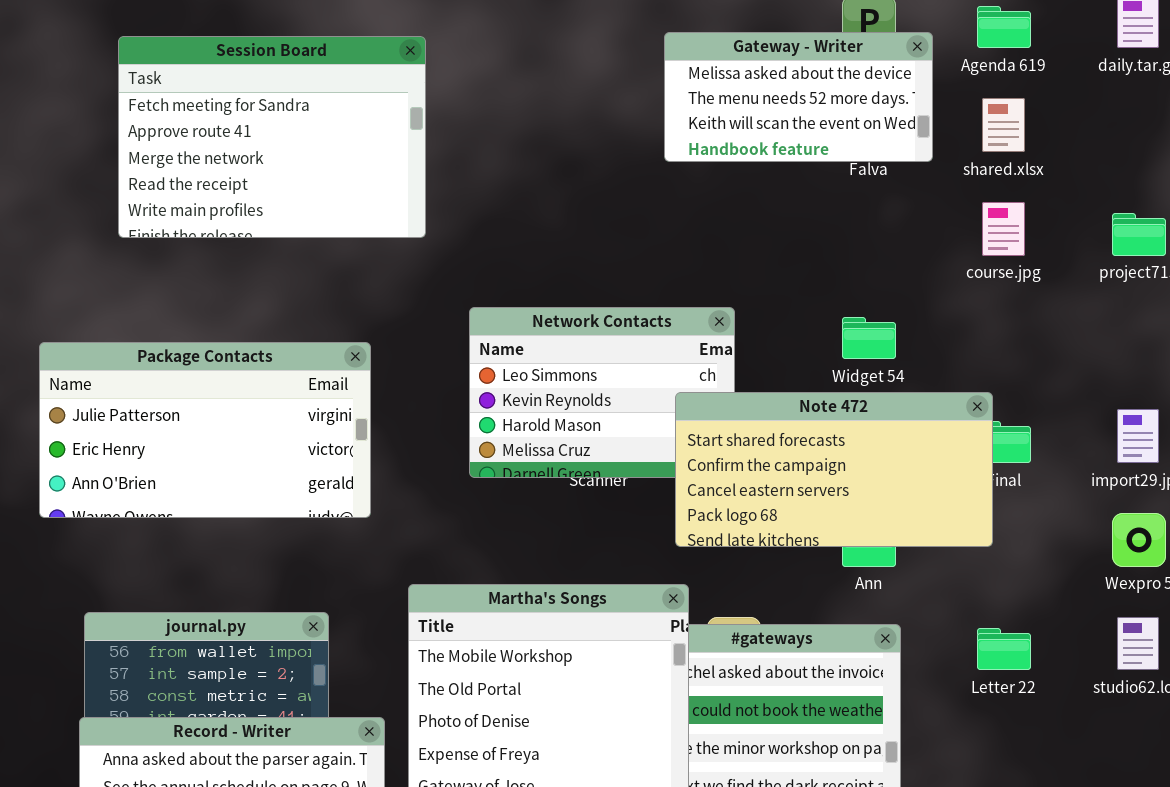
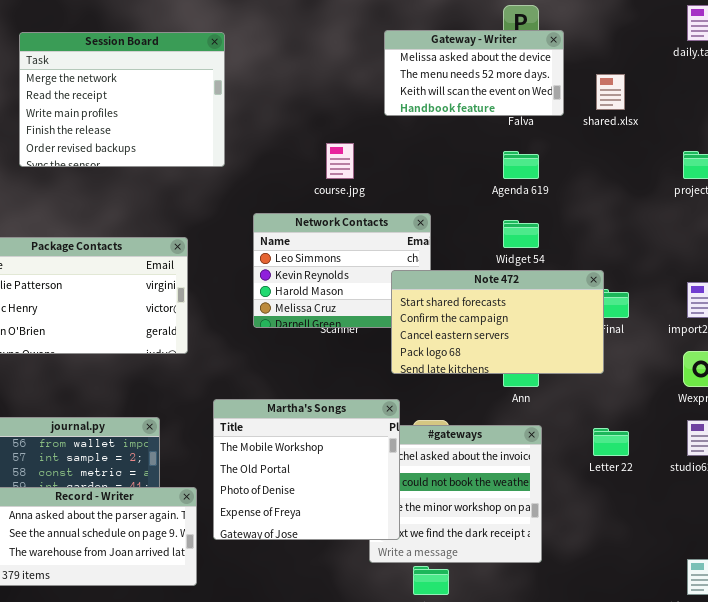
Agenda 619: [977,6,1031,48] -> [503,151,539,179], moved
Session Board: [118,36,426,238] -> [19,32,225,167], scrolled down 2 rows
course.jpg: [982,202,1025,256] -> [326,143,354,179], moved

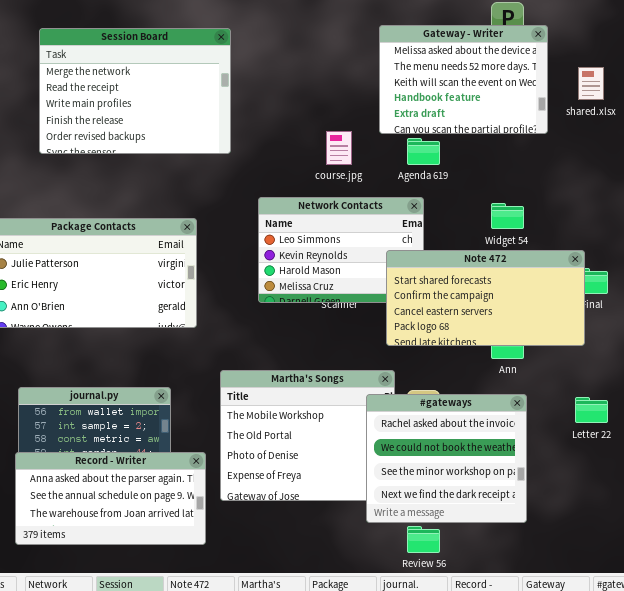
Gateway - Writer: [384,30,564,116] -> [379,25,548,134], resized
Agenda 619: [503,151,539,179] -> [407,138,440,165], moved
#gateways: [369,425,542,563] -> [366,394,527,523], raised

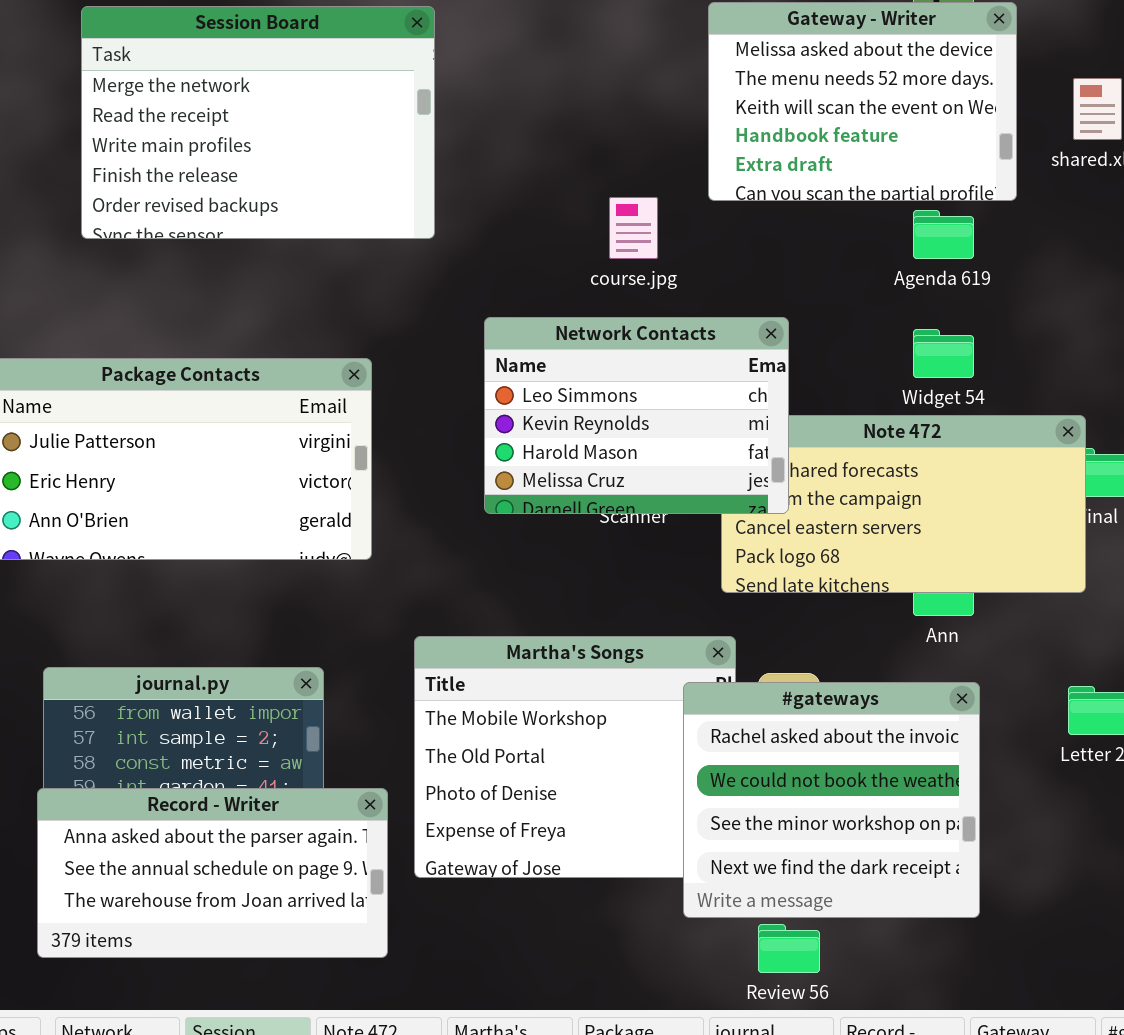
Agenda 619: [407,138,440,165] -> [913,210,974,259], moved
Network Contacts: [258,197,424,303] -> [484,317,789,514], raised

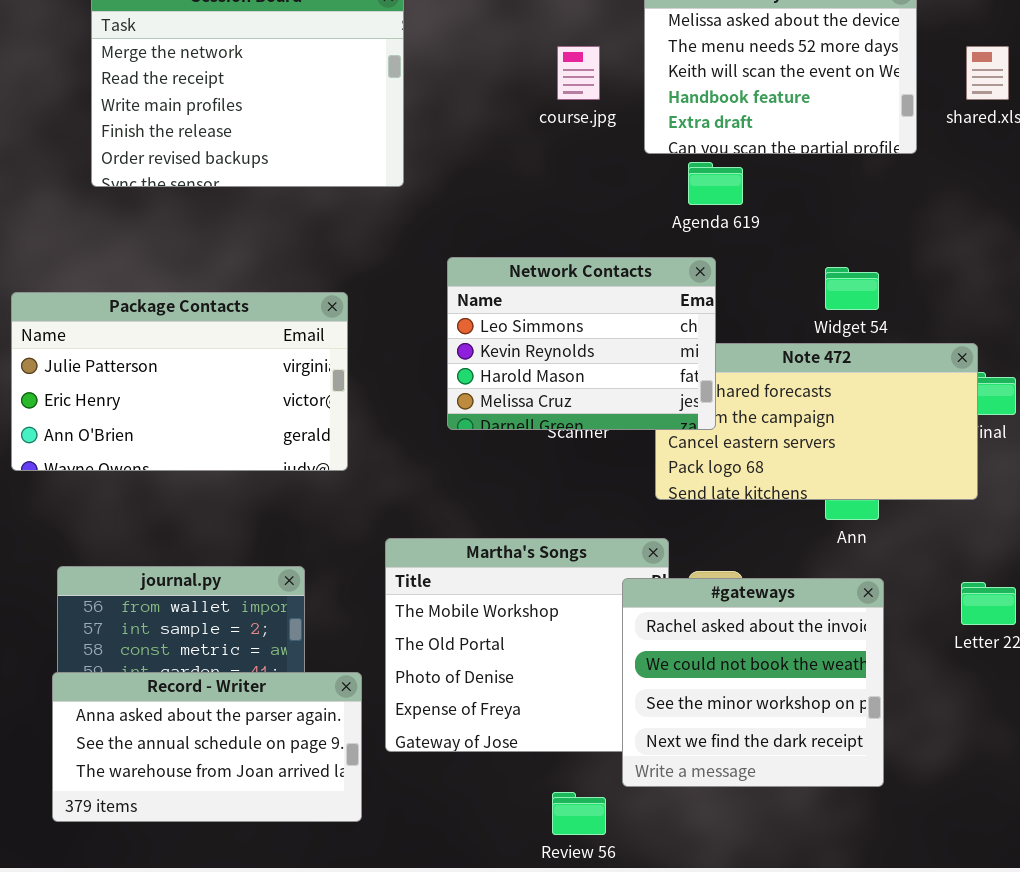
course.jpg: [609,197,658,259] -> [557,46,600,100], moved
Agenda 619: [913,210,974,259] -> [688,162,743,205], moved
Review 56: [758,924,820,973] -> [552,792,606,835], moved

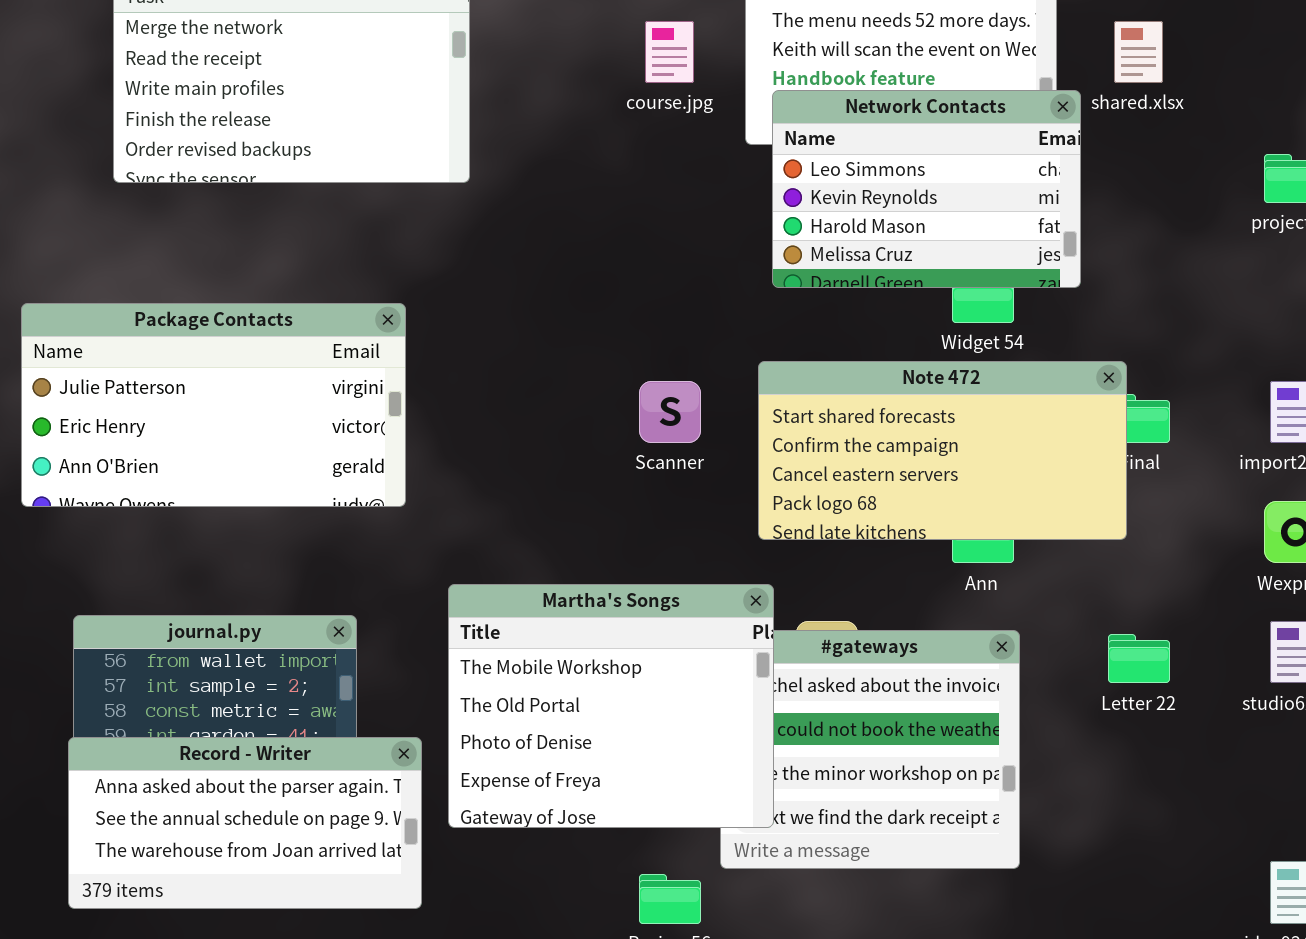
Network Contacts: [447,257,716,430] -> [772,90,1081,288], moved
Martha's Songs: [385,538,669,752] -> [448,584,774,828], raised

